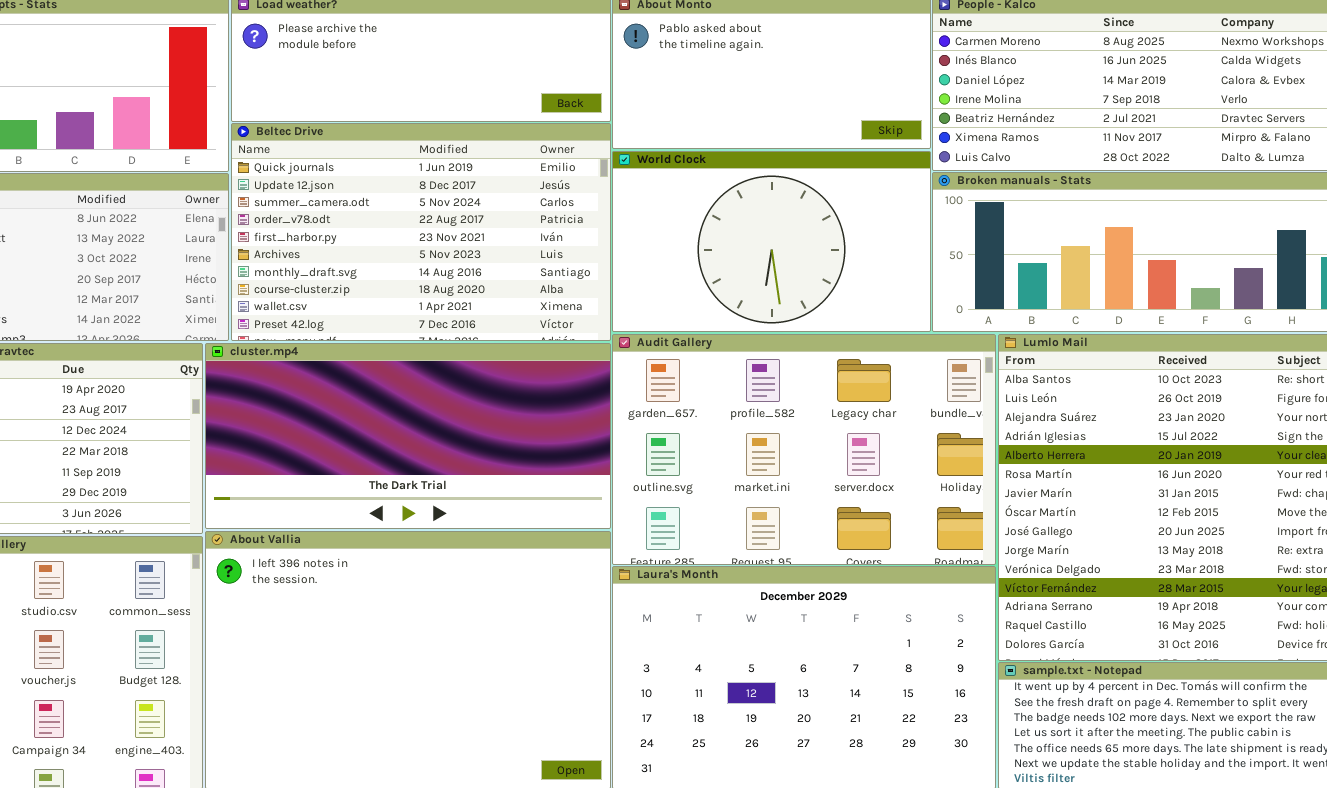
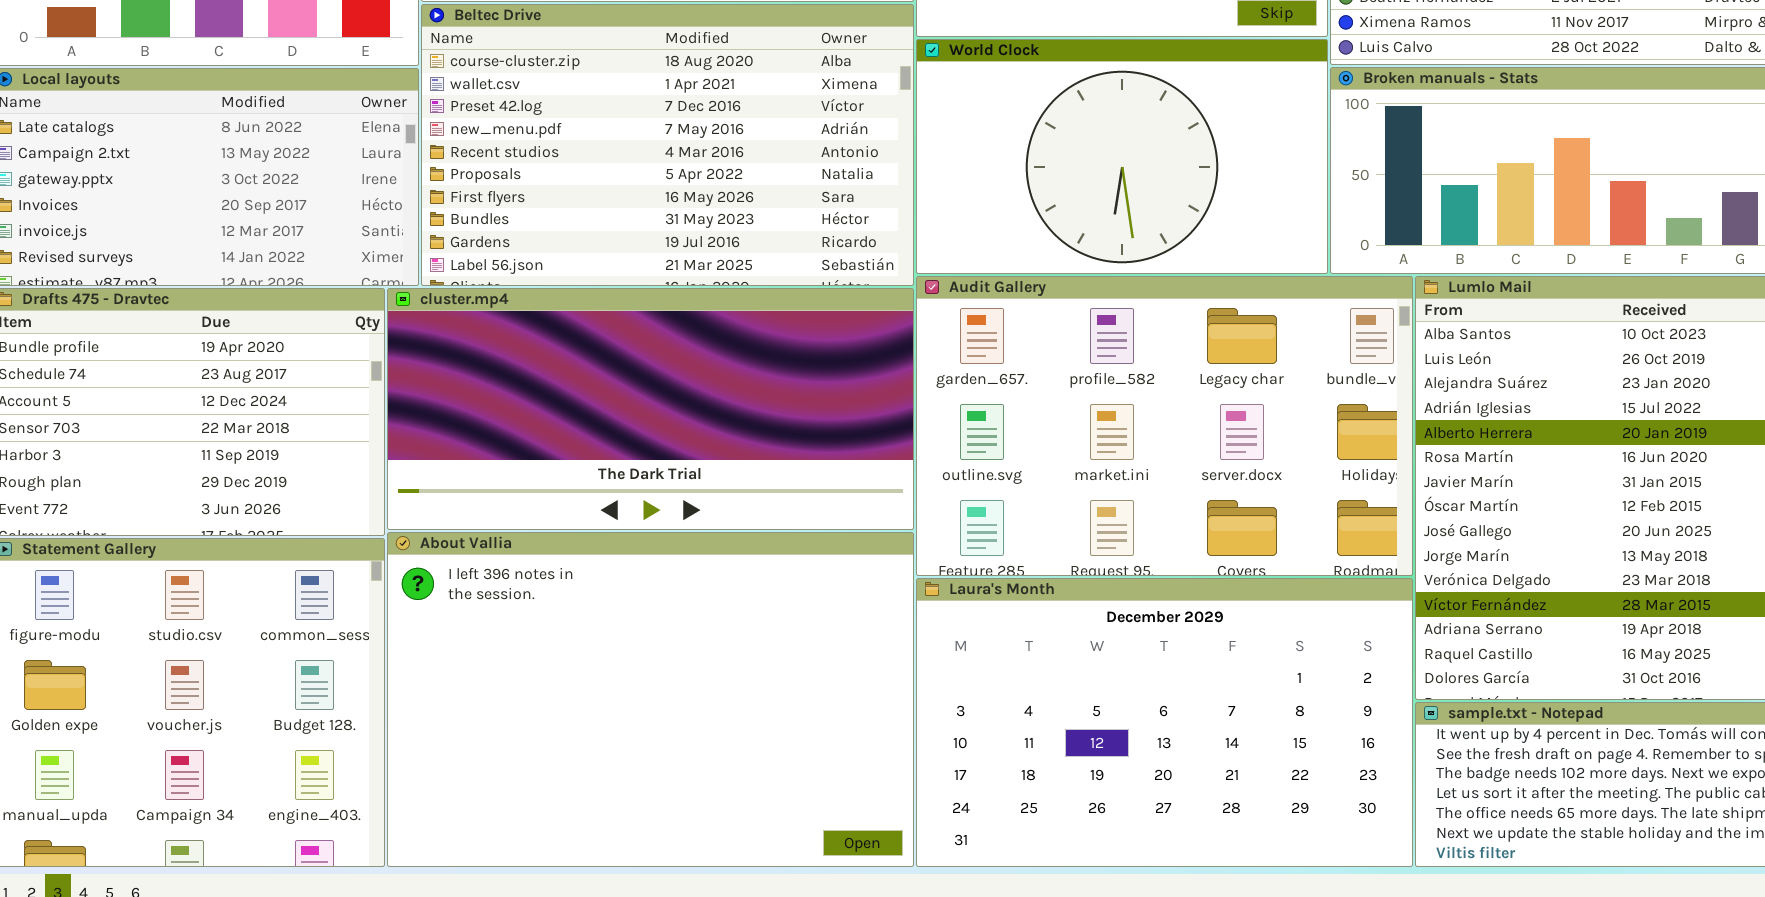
Beltec Drive: [231,123,611,341] -> [421,4,914,286], scrolled down 7 rows

